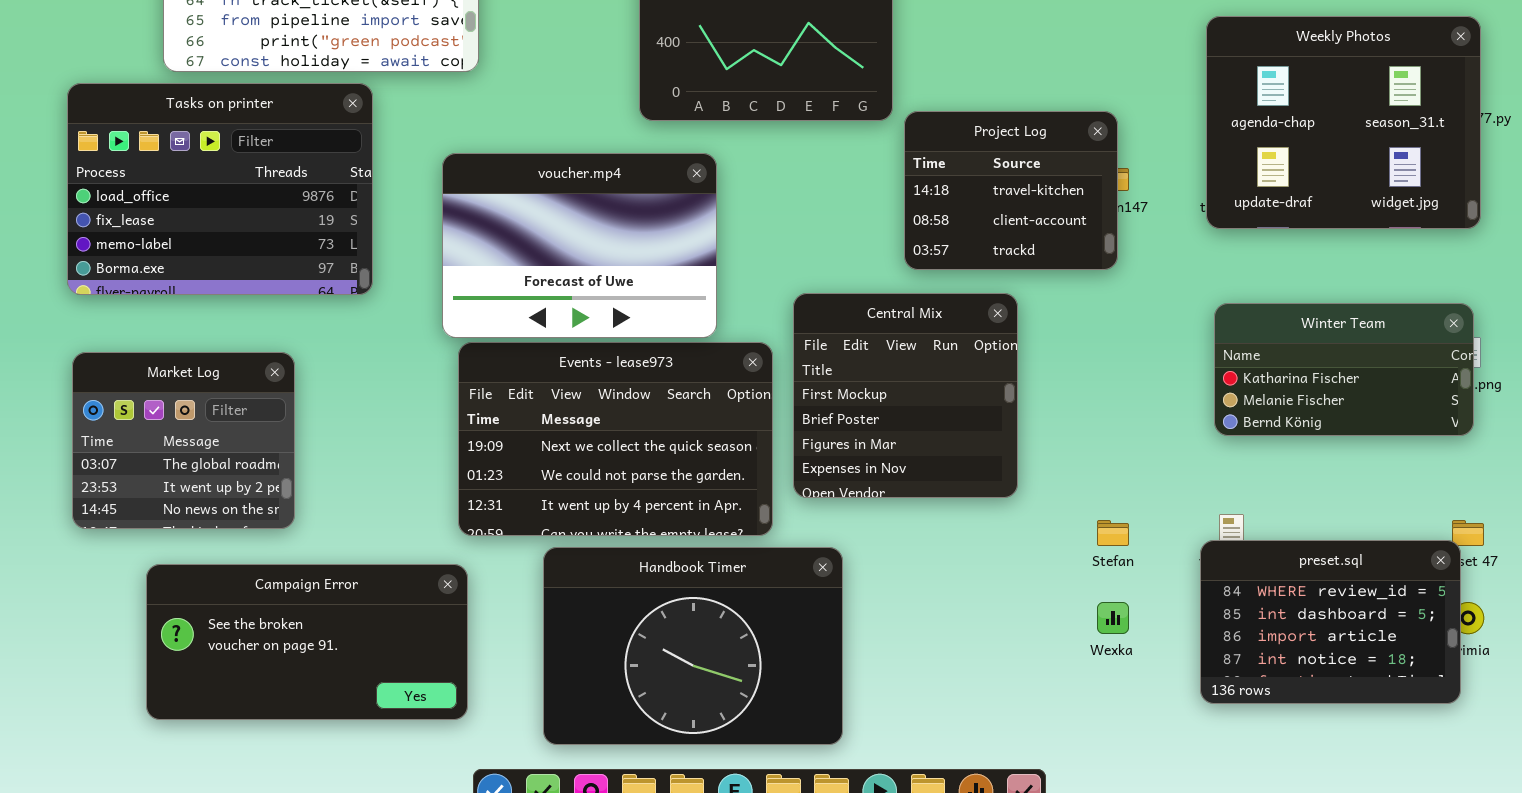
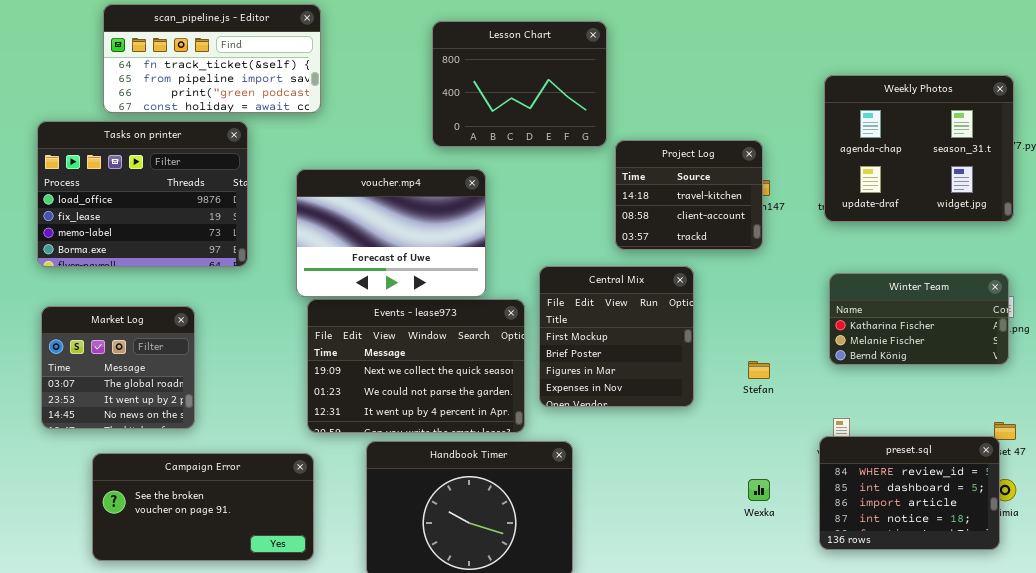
Stefan: [1097,520,1129,546] -> [748,361,770,379], moved

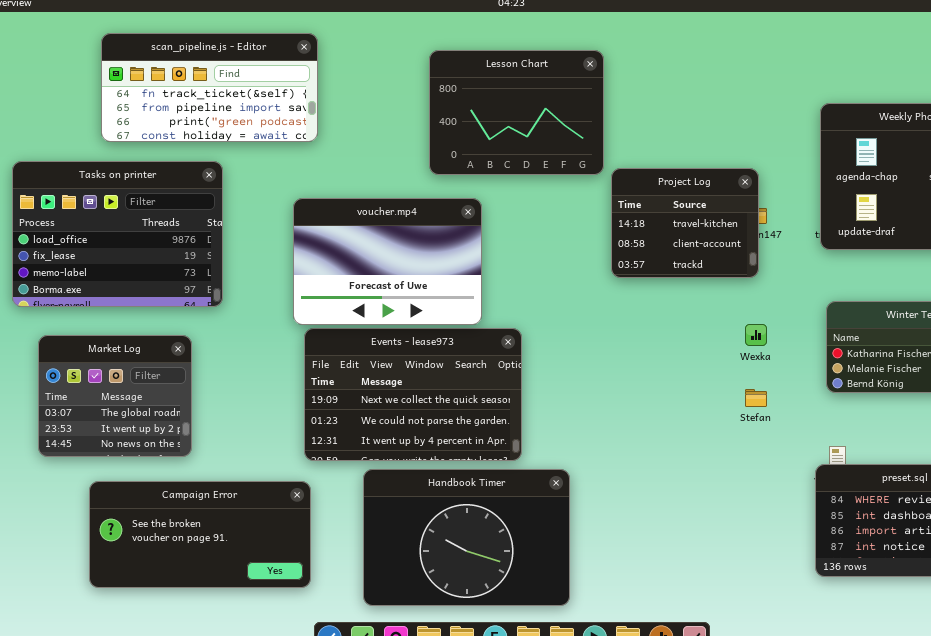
Tasks on printer: [37,121,248,267] -> [12,161,223,307], moved
Central Mix: [539,266,694,407] -> none, closed
Wexka: [748,479,770,501] -> [745,324,767,346], moved

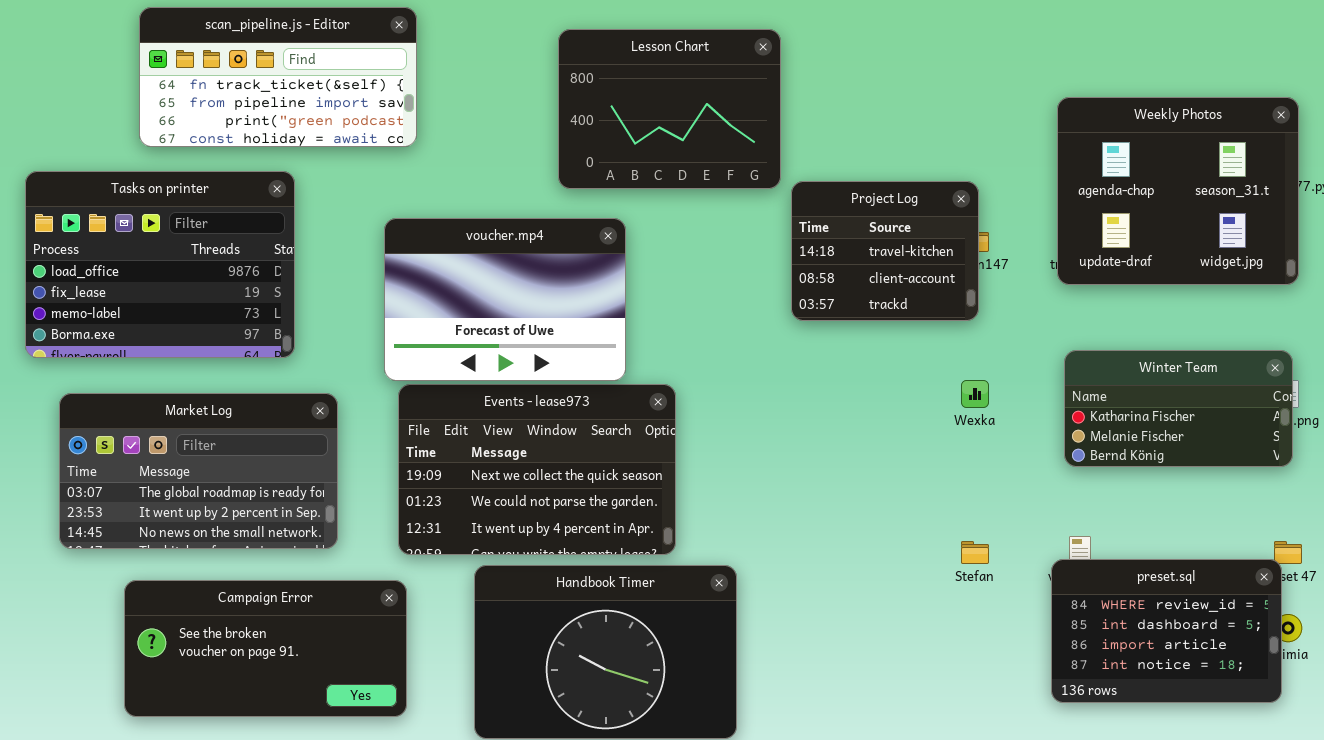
Market Log: [38,335,192,457] -> [59,393,338,549], resized
Stefan: [745,389,767,407] -> [961,541,989,564], moved

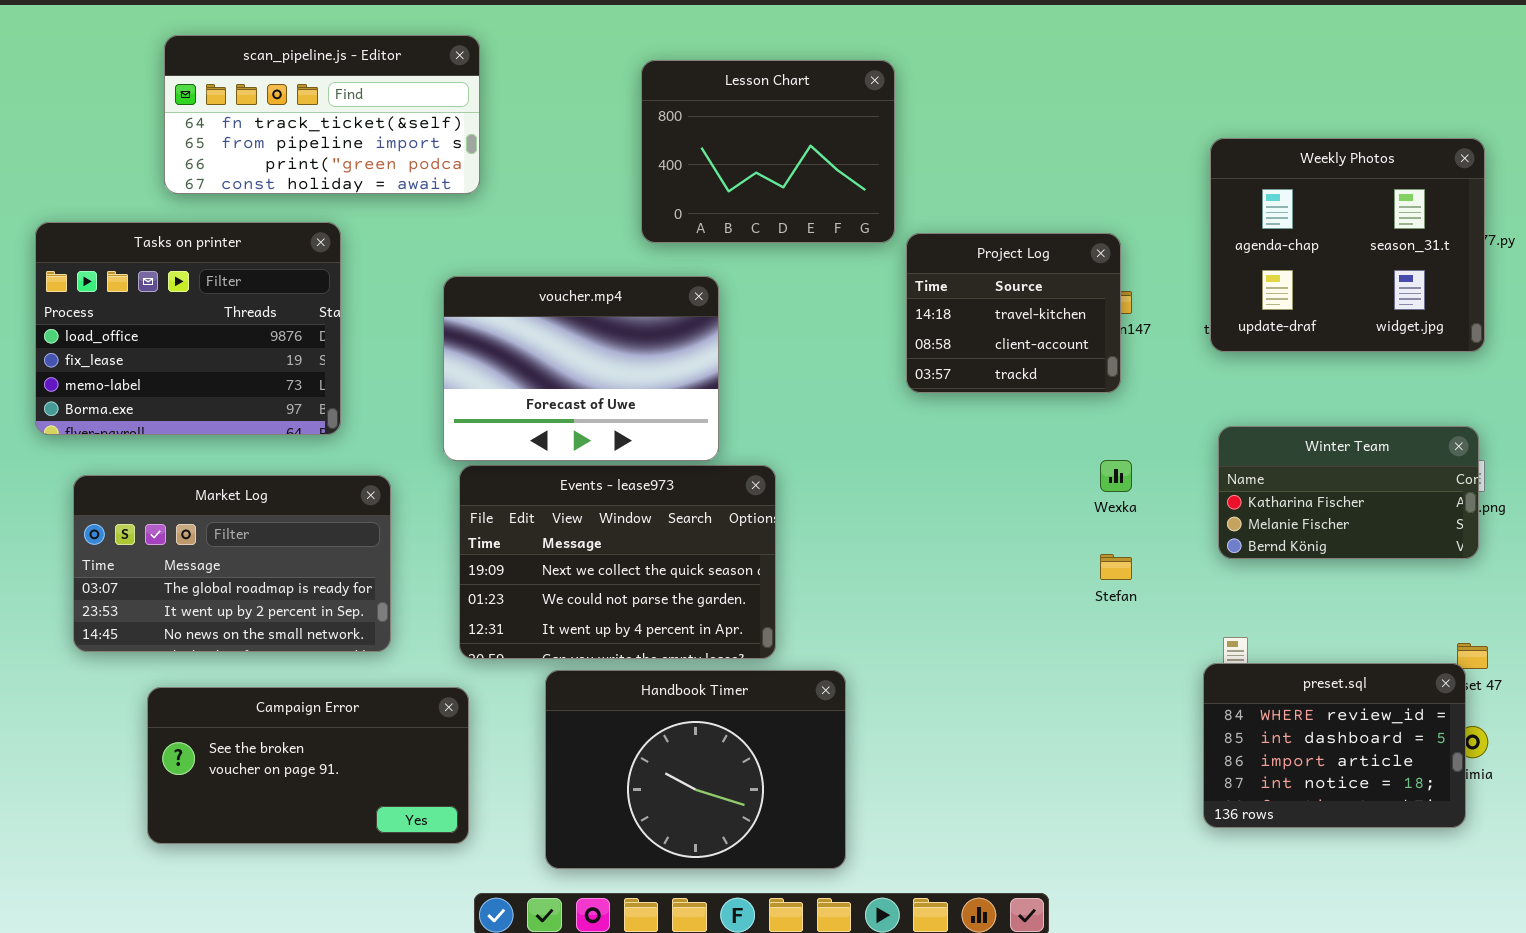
Stefan: [961,541,989,564] -> [1100,554,1132,580], moved

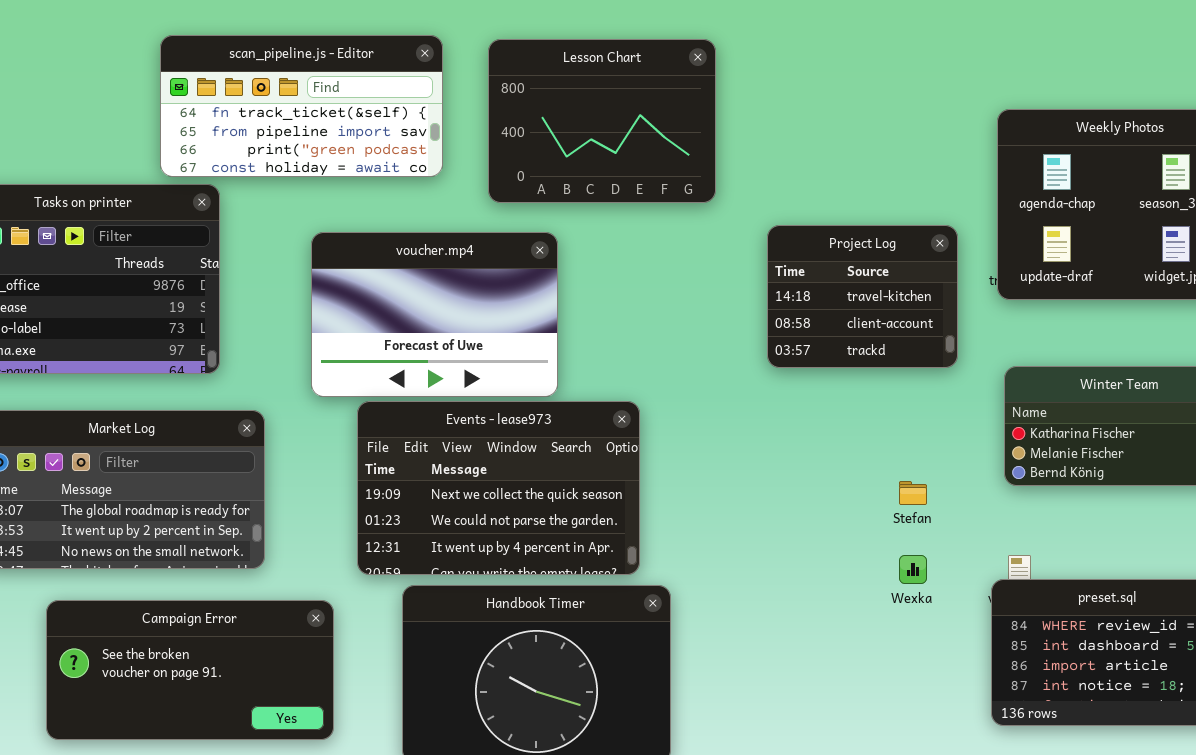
scan_pipeline.js - Editor: [164,35,480,194] -> [160,35,443,177], moved
Project Log: [906,233,1121,393] -> [767,225,958,368], moved
Wexka: [1100,460,1132,492] -> [899,555,927,584], moved
Events - lease973: [459,465,776,659] -> [357,401,640,575], moved

